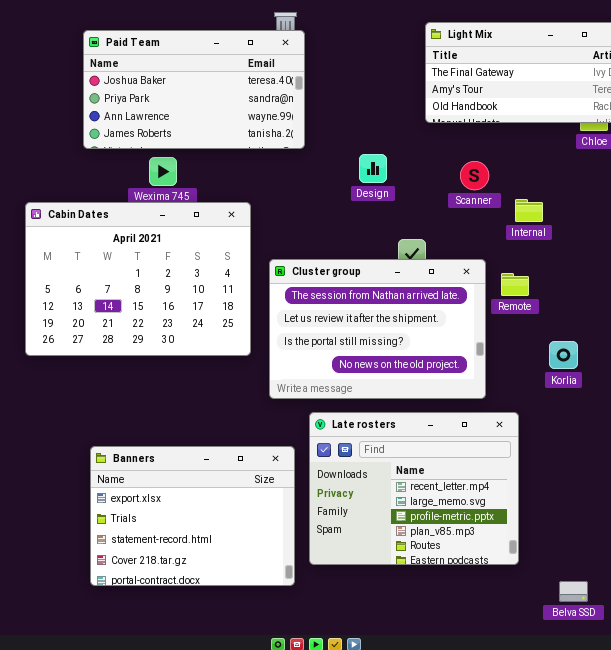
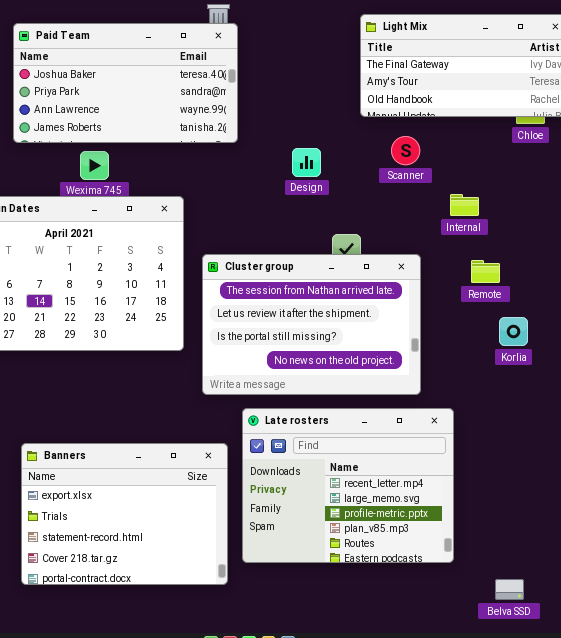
Scanner: [460,161,489,190] -> [391,136,420,165], moved
Remote: [501,273,529,296] -> [471,260,500,283], moved
Korlia: [549,341,578,369] -> [499,317,528,346], moved

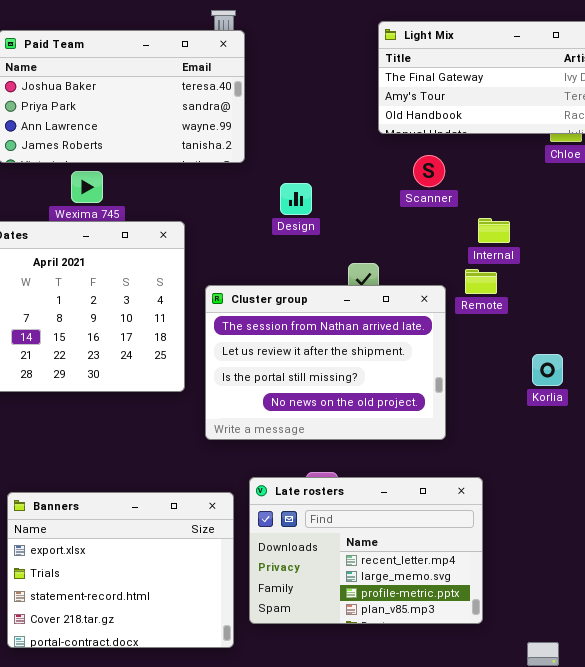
Design: [292,148,321,177] -> [280,183,312,215], moved
Remote: [471,260,500,283] -> [465,269,497,294], moved
Late rosters: [242,408,454,563] -> [249,477,483,624], resized

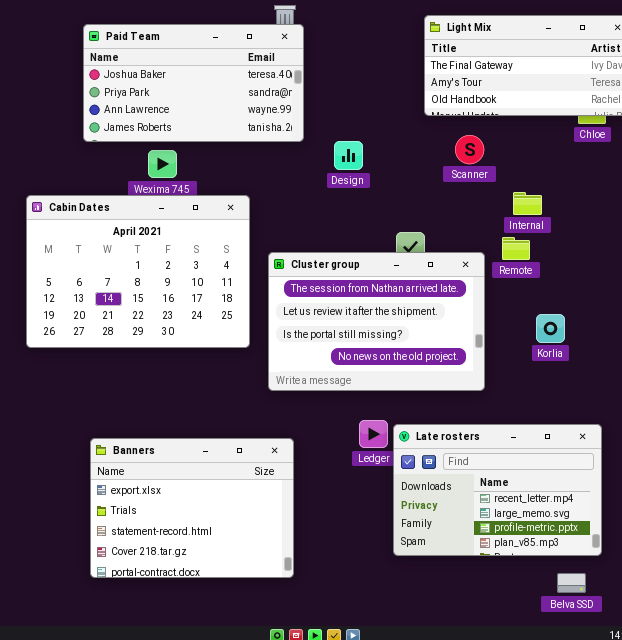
Design: [280,183,312,215] -> [334,141,363,170], moved
Korlia: [532,354,563,386] -> [536,314,565,343], moved
Late rosters: [249,477,483,624] -> [393,424,602,556], moved

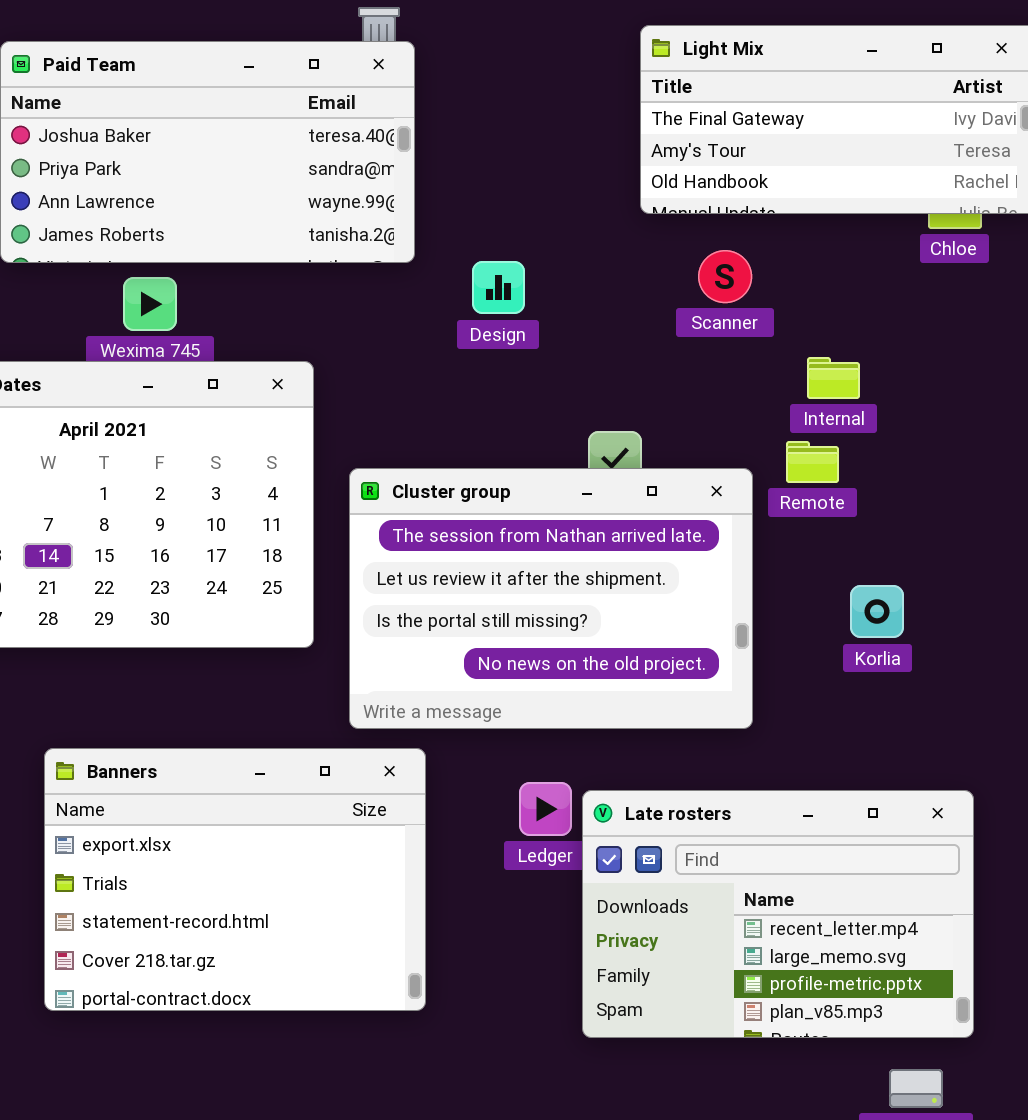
Banners: [90,438,294,578] -> [44,748,426,1011], moved

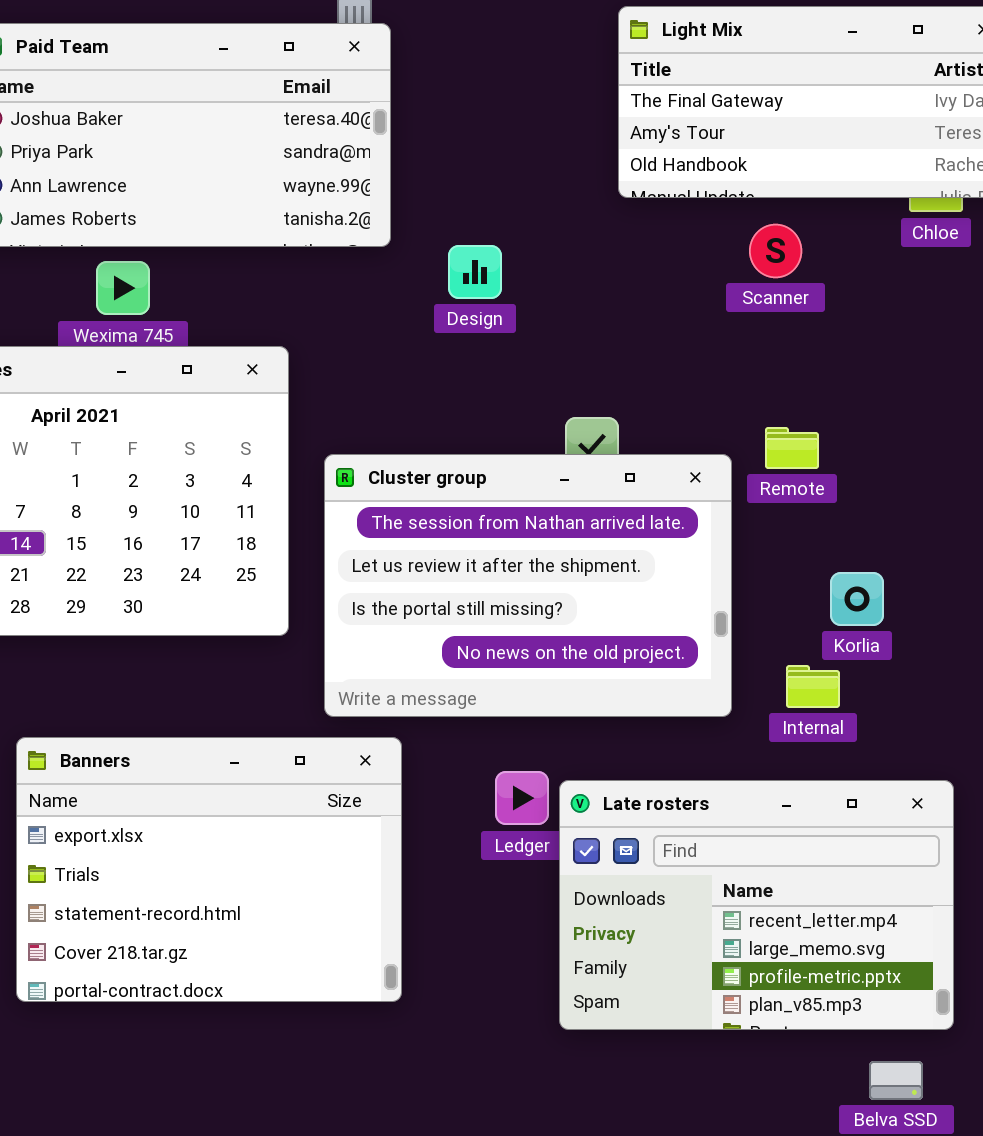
Scanner: [698,250,752,303] -> [749,224,802,278], moved
Internal: [807,357,860,399] -> [786,665,840,708], moved

